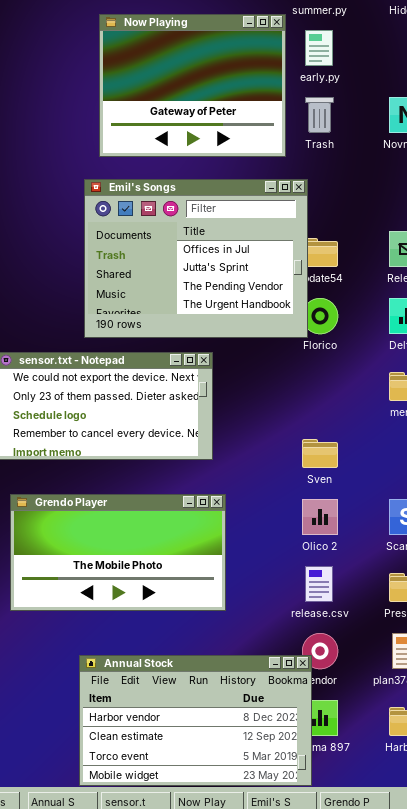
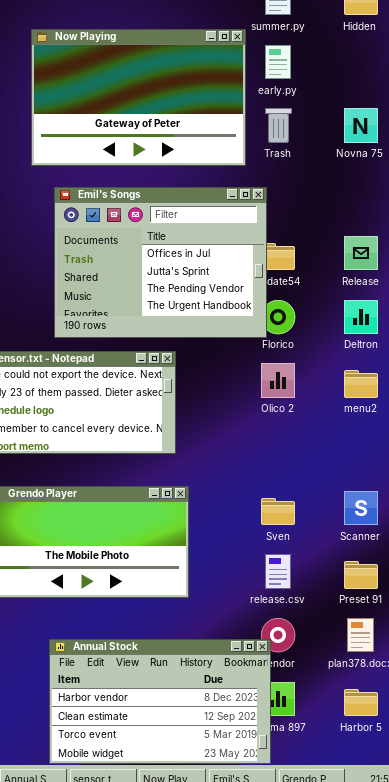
Now Playing: [99,14,286,157] -> [31,29,246,166], resized
Sven: [302,439,338,468] -> [261,498,295,525], moved
Olico 2: [302,499,338,535] -> [261,363,295,398], moved

